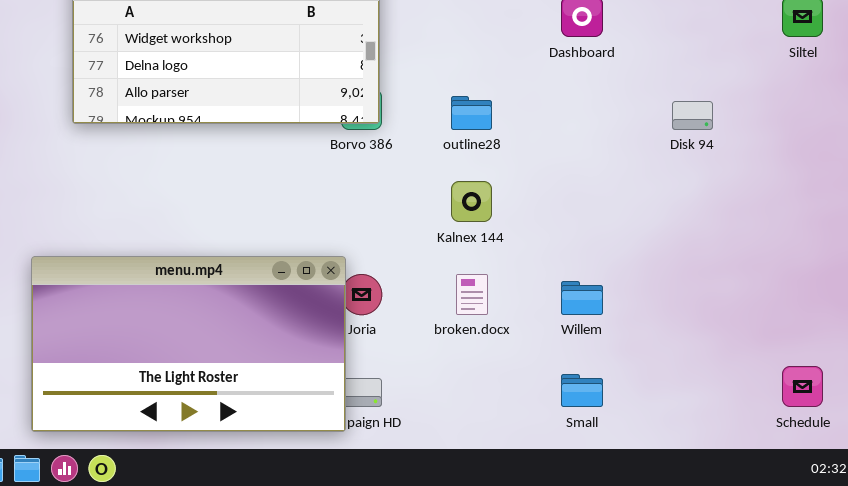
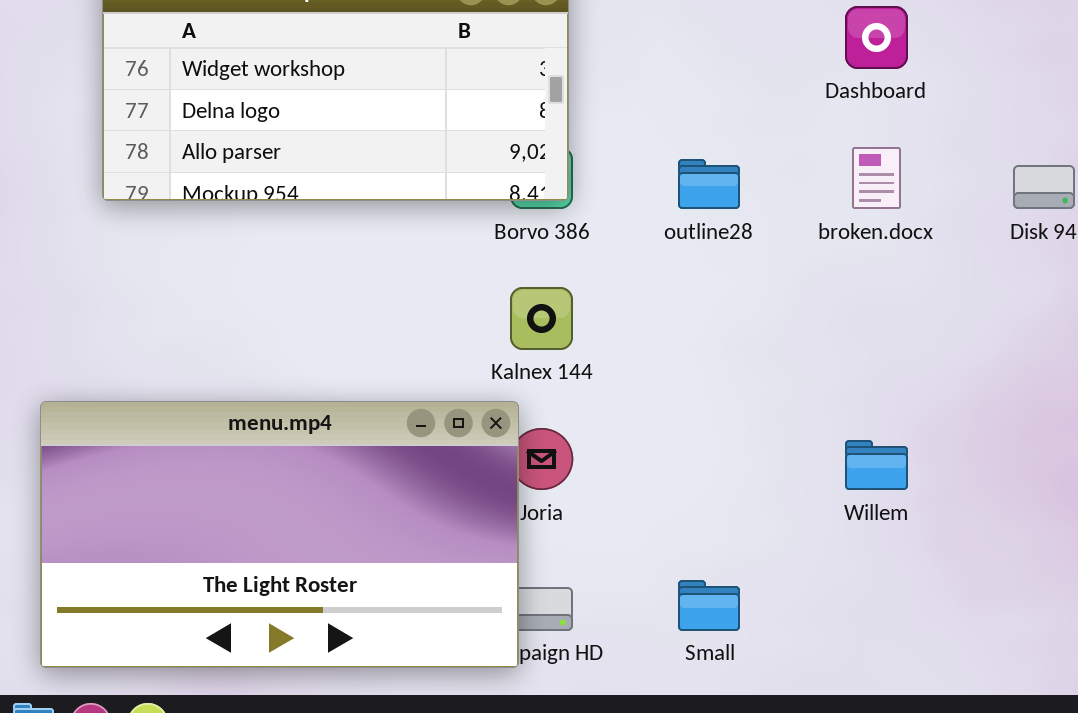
Kalnex 144: [451,181,492,222] -> [510,287,573,350], moved
broken.docx: [456,274,488,315] -> [852,147,901,209], moved
Small: [561,374,603,407] -> [678,580,740,631], moved

